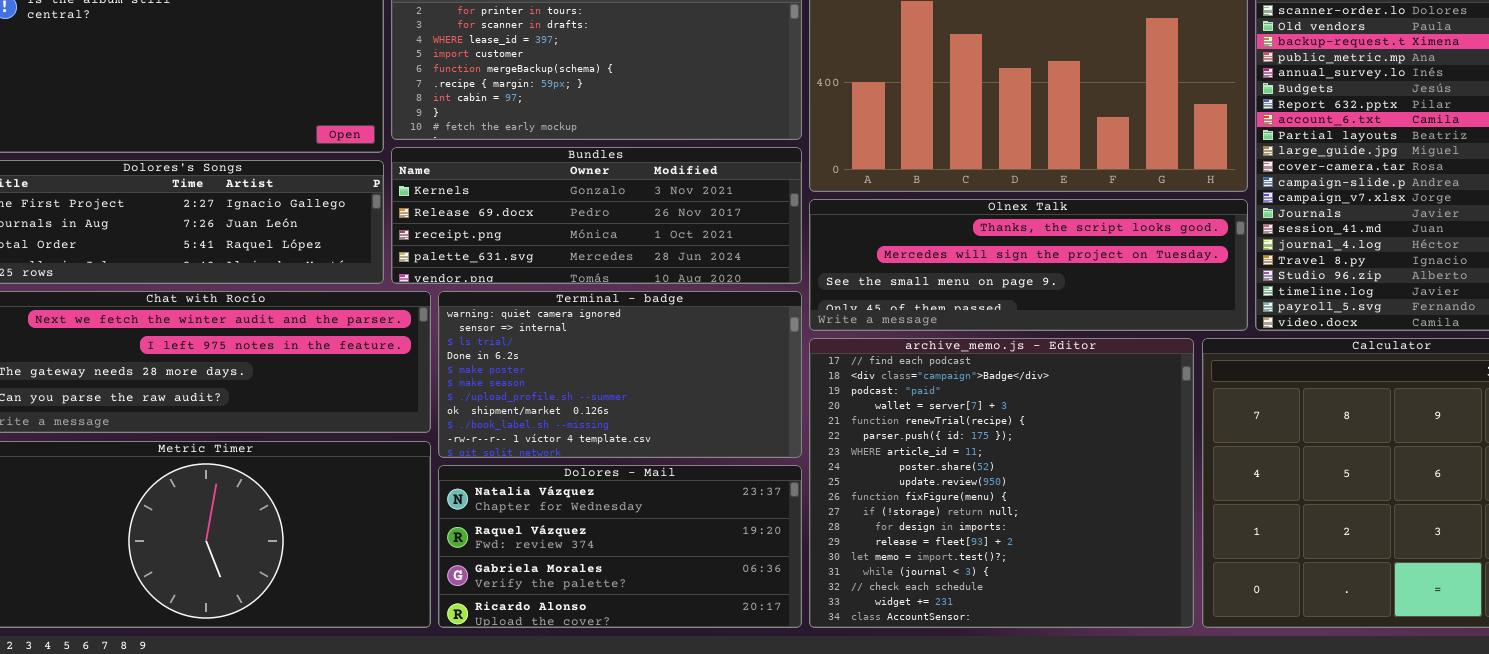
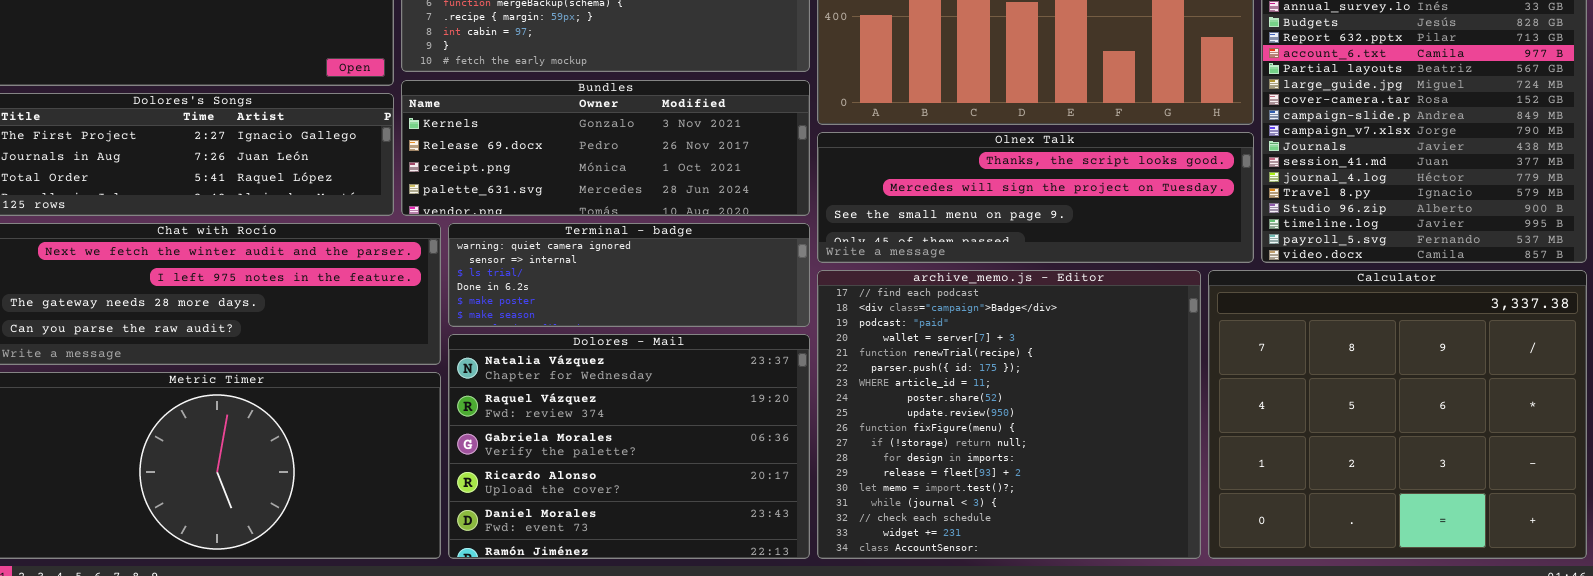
Terminal - badge: [438,291,802,458] -> [448,223,810,327], resized
Dolores - Mail: [438,465,802,628] -> [448,334,810,559], resized

